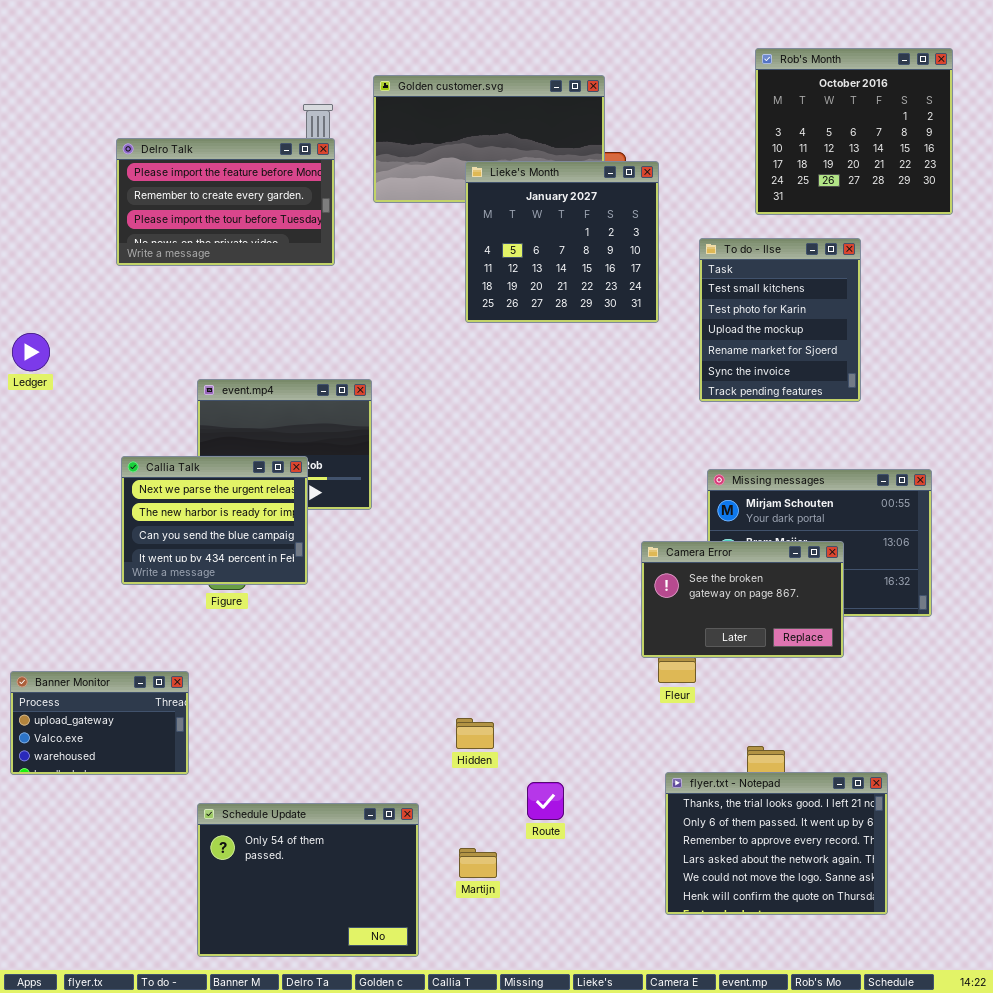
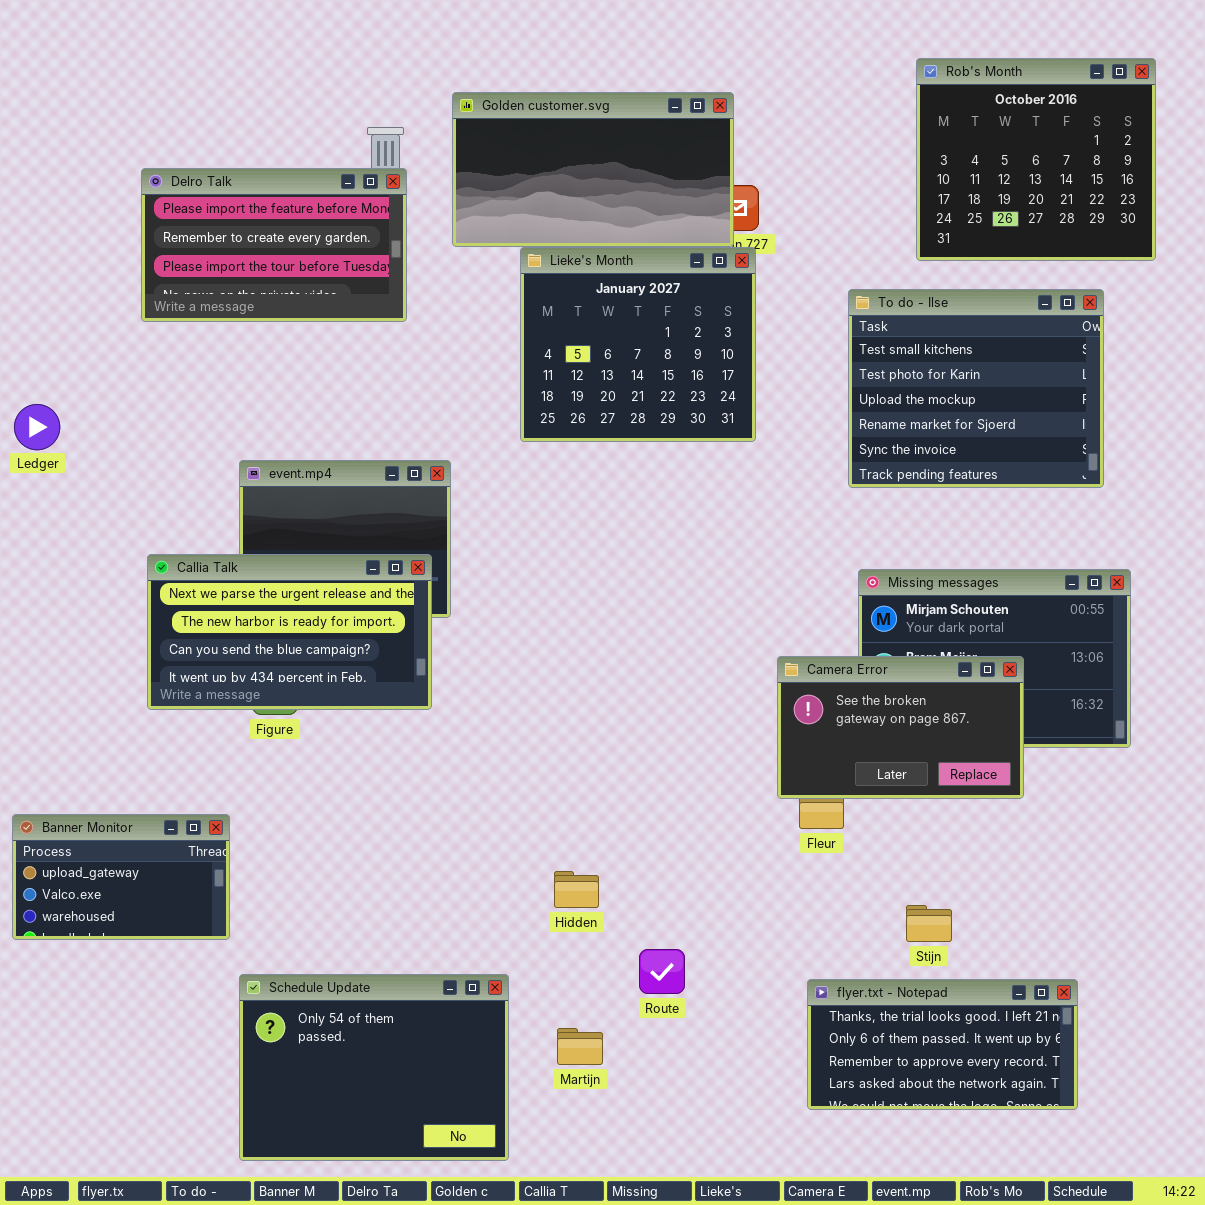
Lieke's Month: [465,161,659,323] -> [520,247,756,442], moved
To do - Ilse: [699,238,861,402] -> [848,289,1104,488], resized
Callia Talk: [121,456,308,585] -> [147,554,432,710], resized
flyer.txt - Notepad: [665,772,888,915] -> [807,979,1078,1110], resized

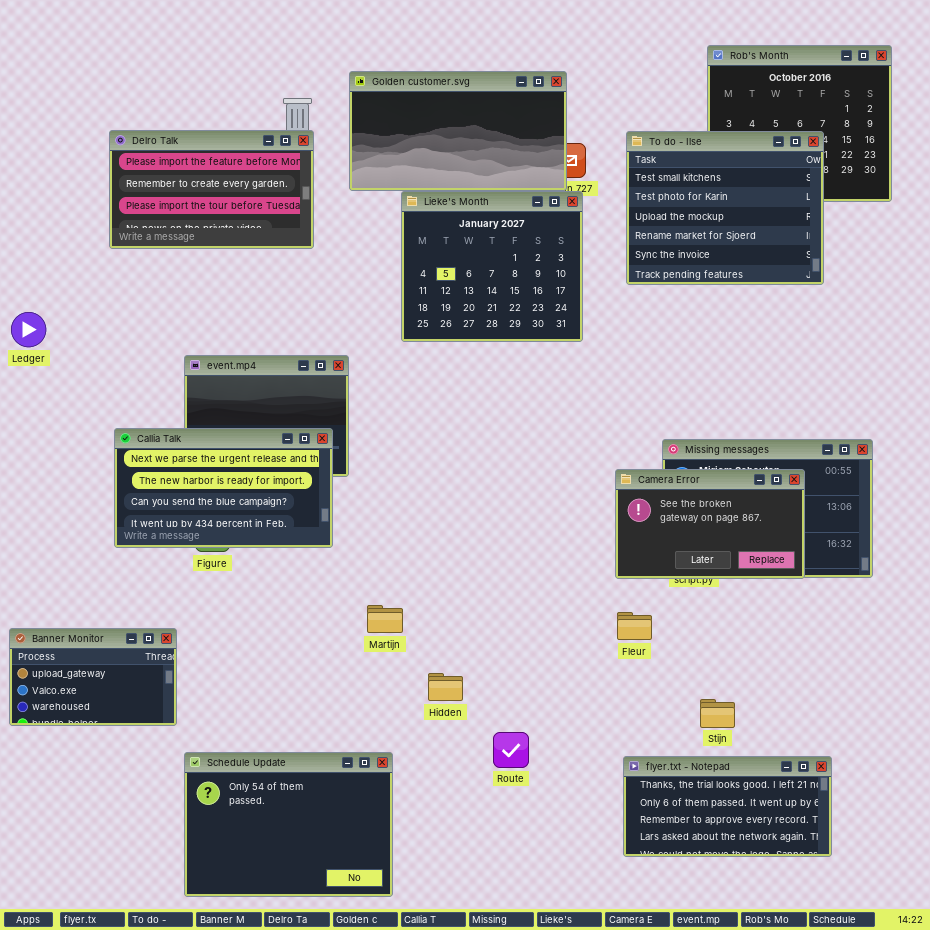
To do - Ilse: [848,289,1104,488] -> [626,131,824,285], moved
Camera Error: [777,656,1024,799] -> [615,469,805,579], moved
Martijn: [557,1028,603,1065] -> [367,605,403,633], moved

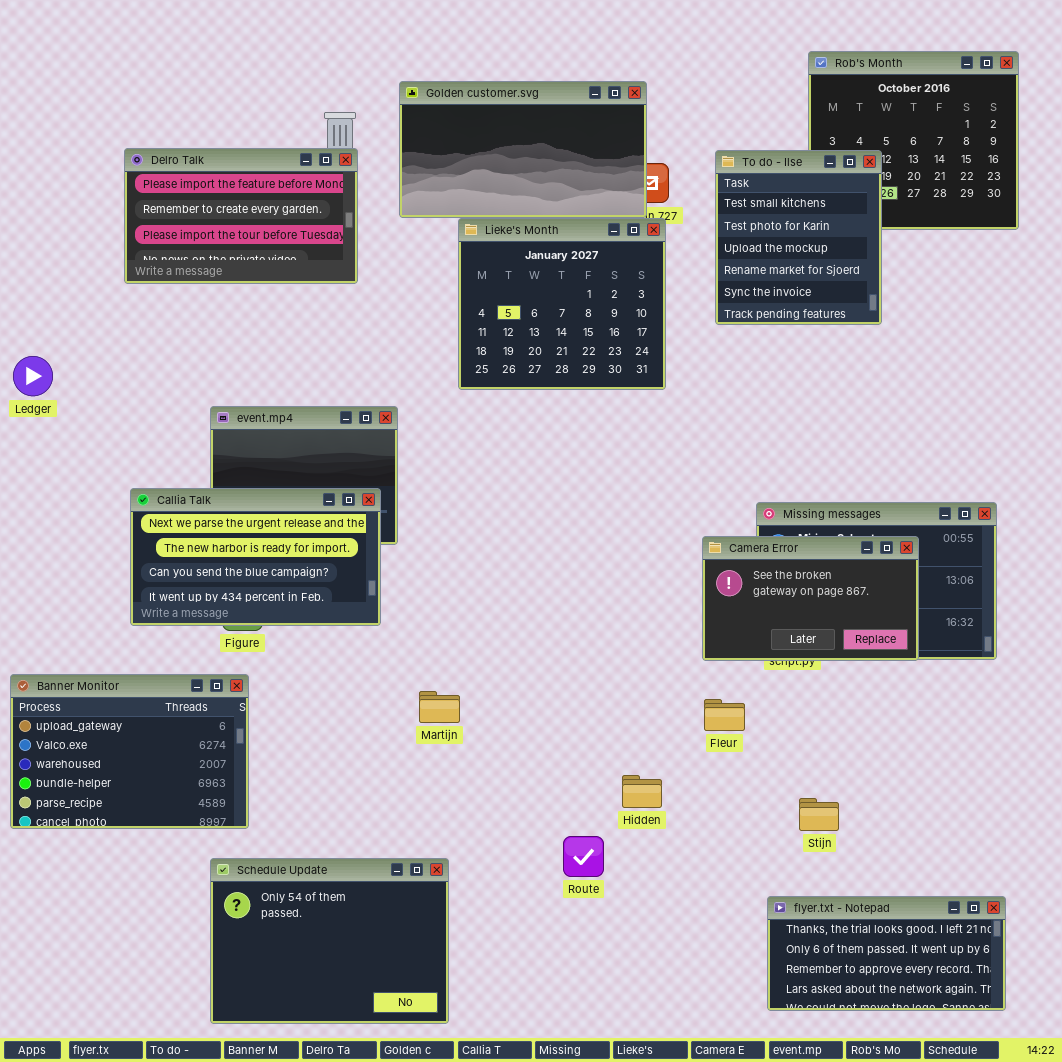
To do - Ilse: [626,131,824,285] -> [715,150,882,325], resized
Banner Monitor: [9,628,177,726] -> [10,674,249,829], resized
Hidden: [428,673,463,701] -> [622,775,662,808], moved
flyer.txt - Notepad: [623,756,832,857] -> [767,896,1006,1011], moved

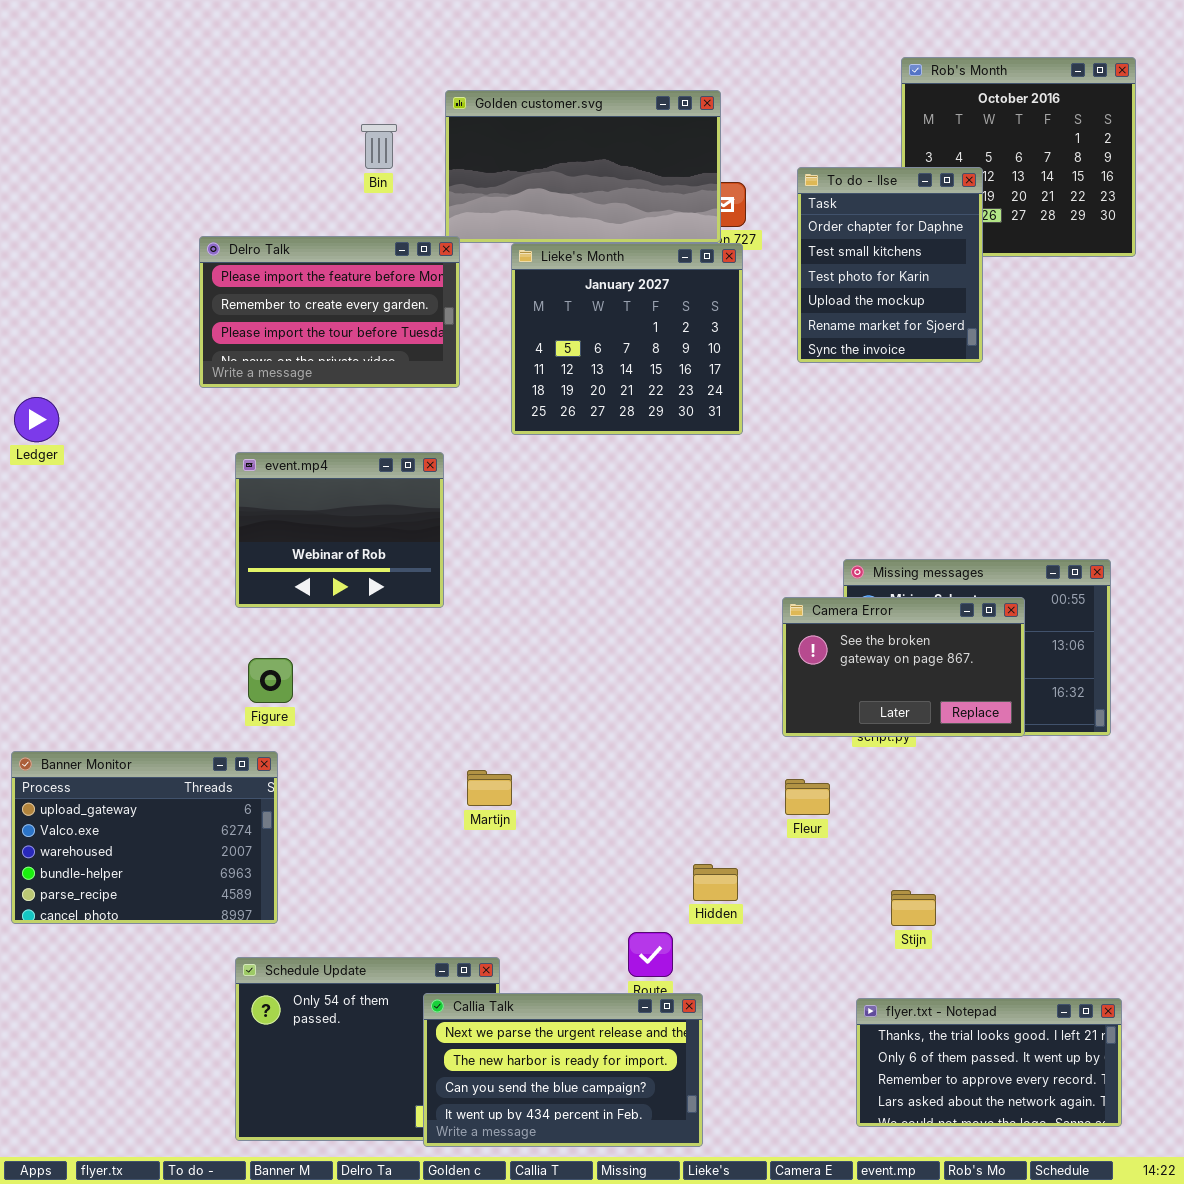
Delro Talk: [124,148,358,284] -> [199,236,460,388], moved
To do - Ilse: [715,150,882,325] -> [797,167,983,363], scrolled up 1 row
Callia Talk: [130,488,381,626] -> [423,993,703,1147], moved

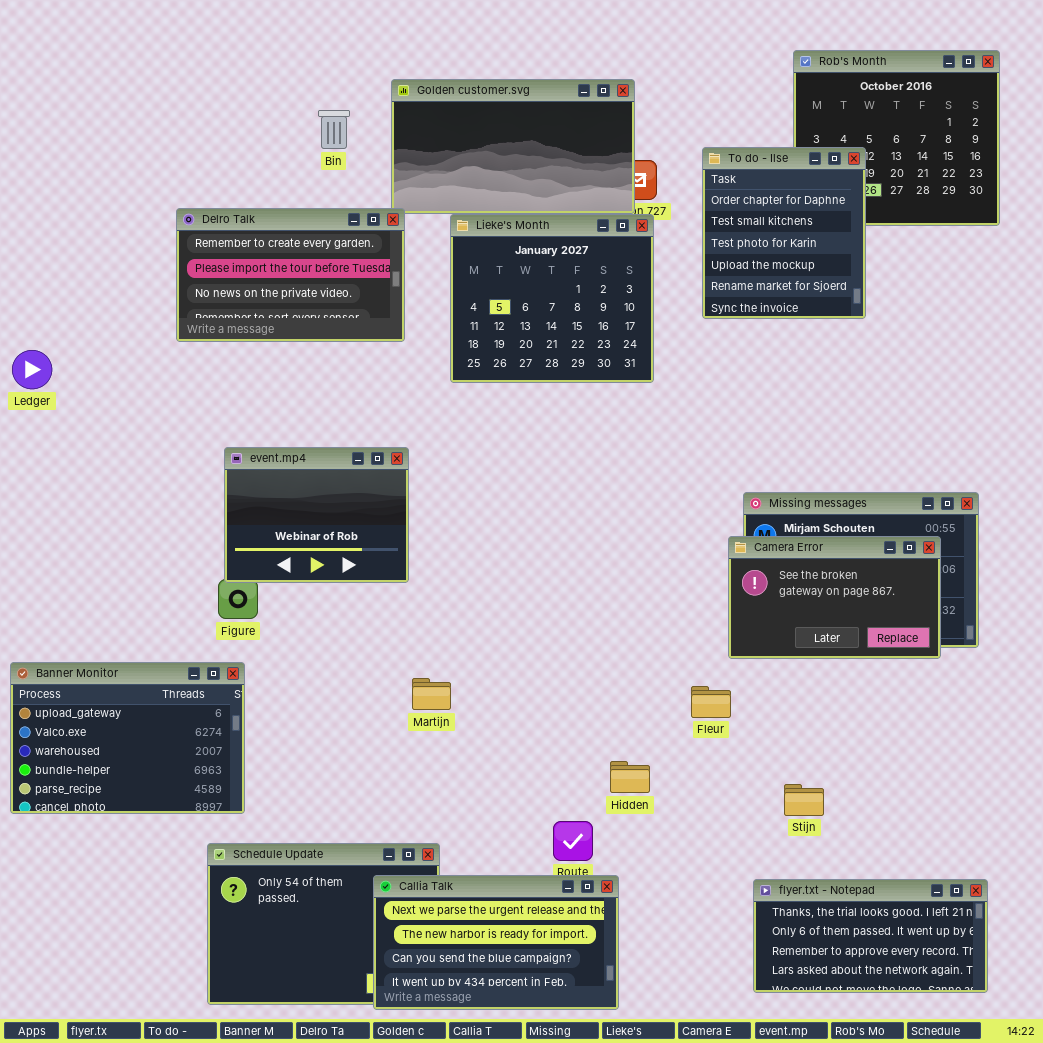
Delro Talk: [199,236,460,388] -> [176,208,405,342], scrolled down 1 row
event.mp4: [235,452,444,608] -> [224,447,409,583], moved
Camera Error: [782,597,1025,737] -> [728,536,941,659], moved

